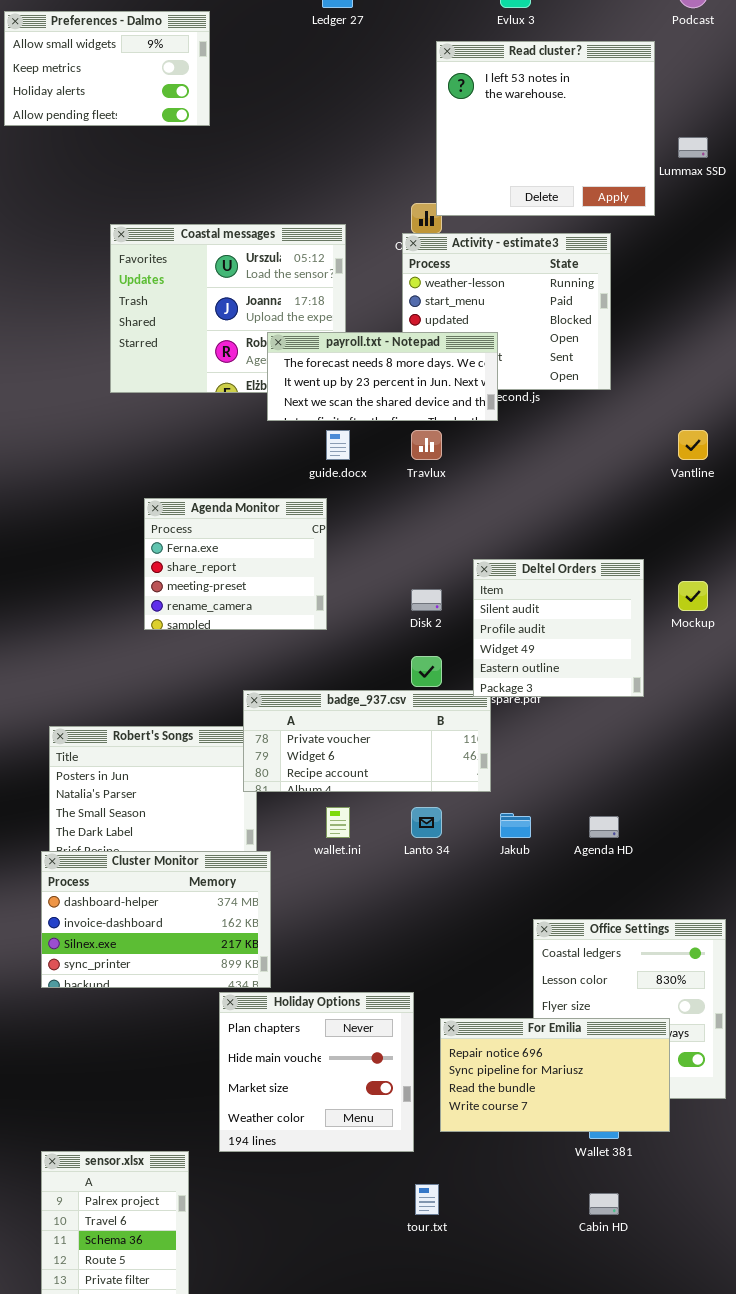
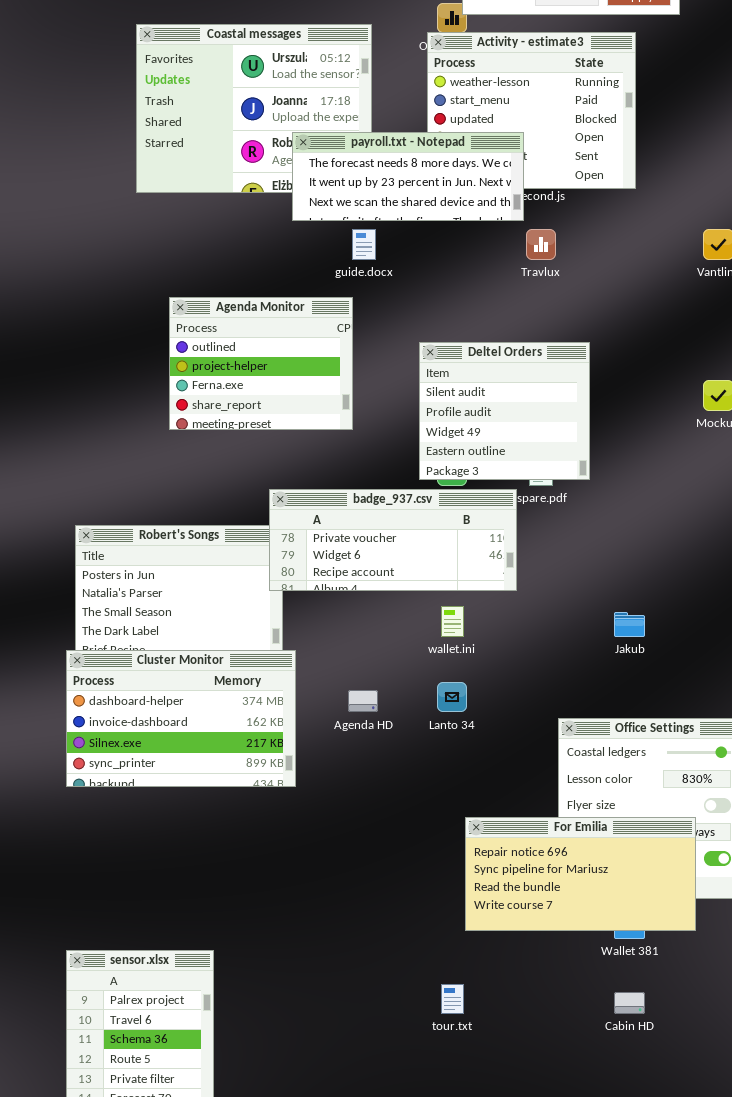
Travlux: [411,430,442,460] -> [526,229,556,260], moved
Agenda Monitor: [144,498,327,630] -> [169,297,353,430], scrolled up 2 rows
Deltel Orders: [473,559,644,697] -> [419,342,590,480], moved
wallet.ini: [326,807,350,838] -> [441,606,464,637], moved
Lanto 34: [411,807,442,838] -> [437,682,467,712], moved
Jakub: [500,813,531,838] -> [614,612,645,637], moved
Agenda HD: [589,816,619,838] -> [348,690,378,712], moved
Holiday Options: [219,992,414,1152] -> none, closed

